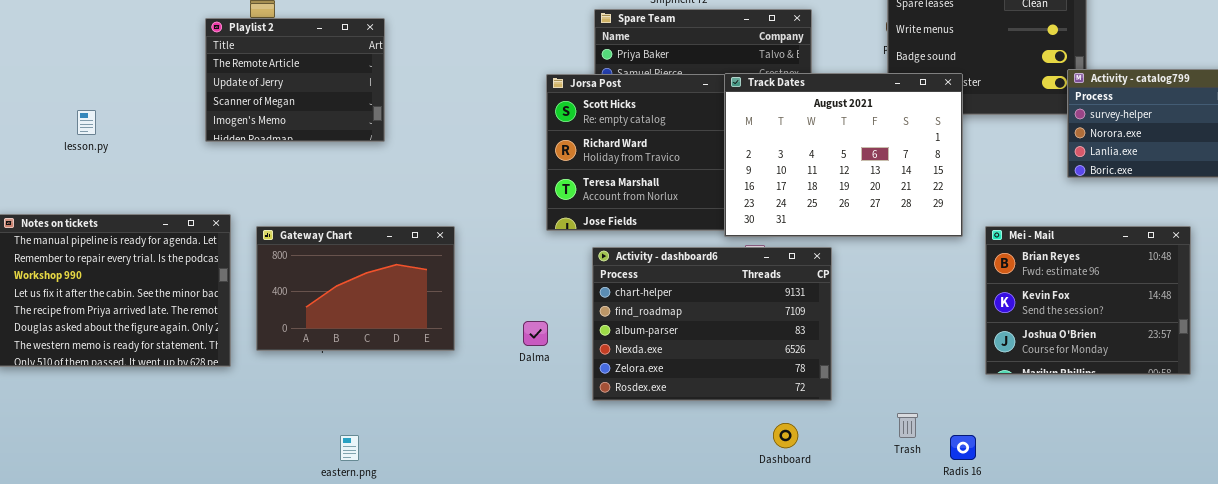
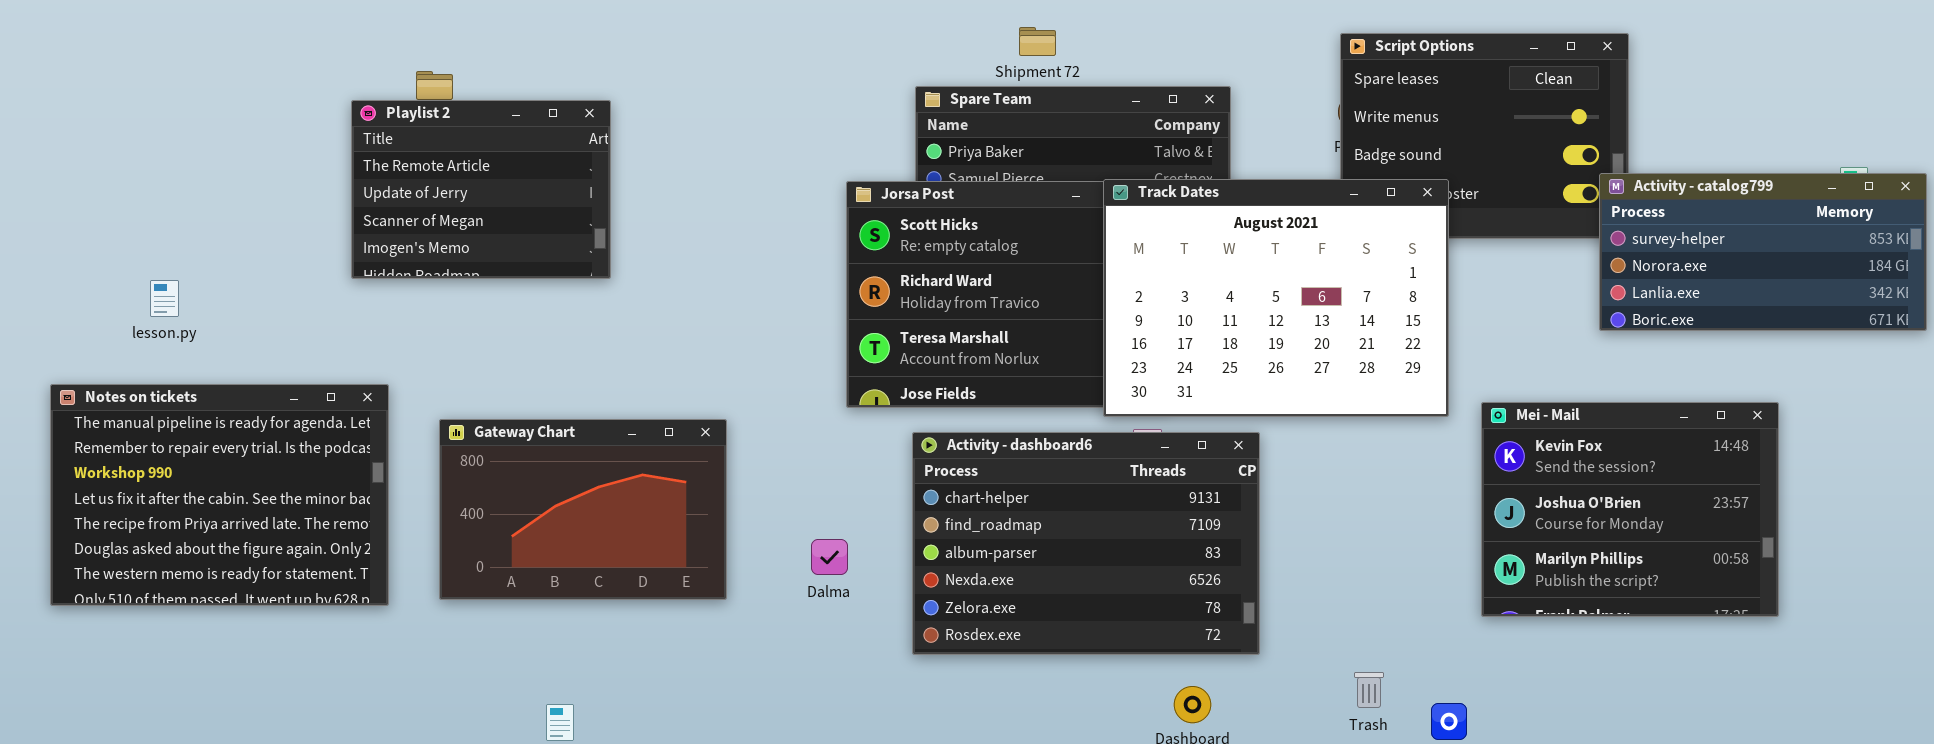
lesson.py: [77,110,96,135] -> [150,280,179,317], moved
Gateway Chart: [256,226,455,351] -> [439,419,727,600], moved
Mei - Mail: [985,226,1191,375] -> [1481,402,1779,617], scrolled down 1 row

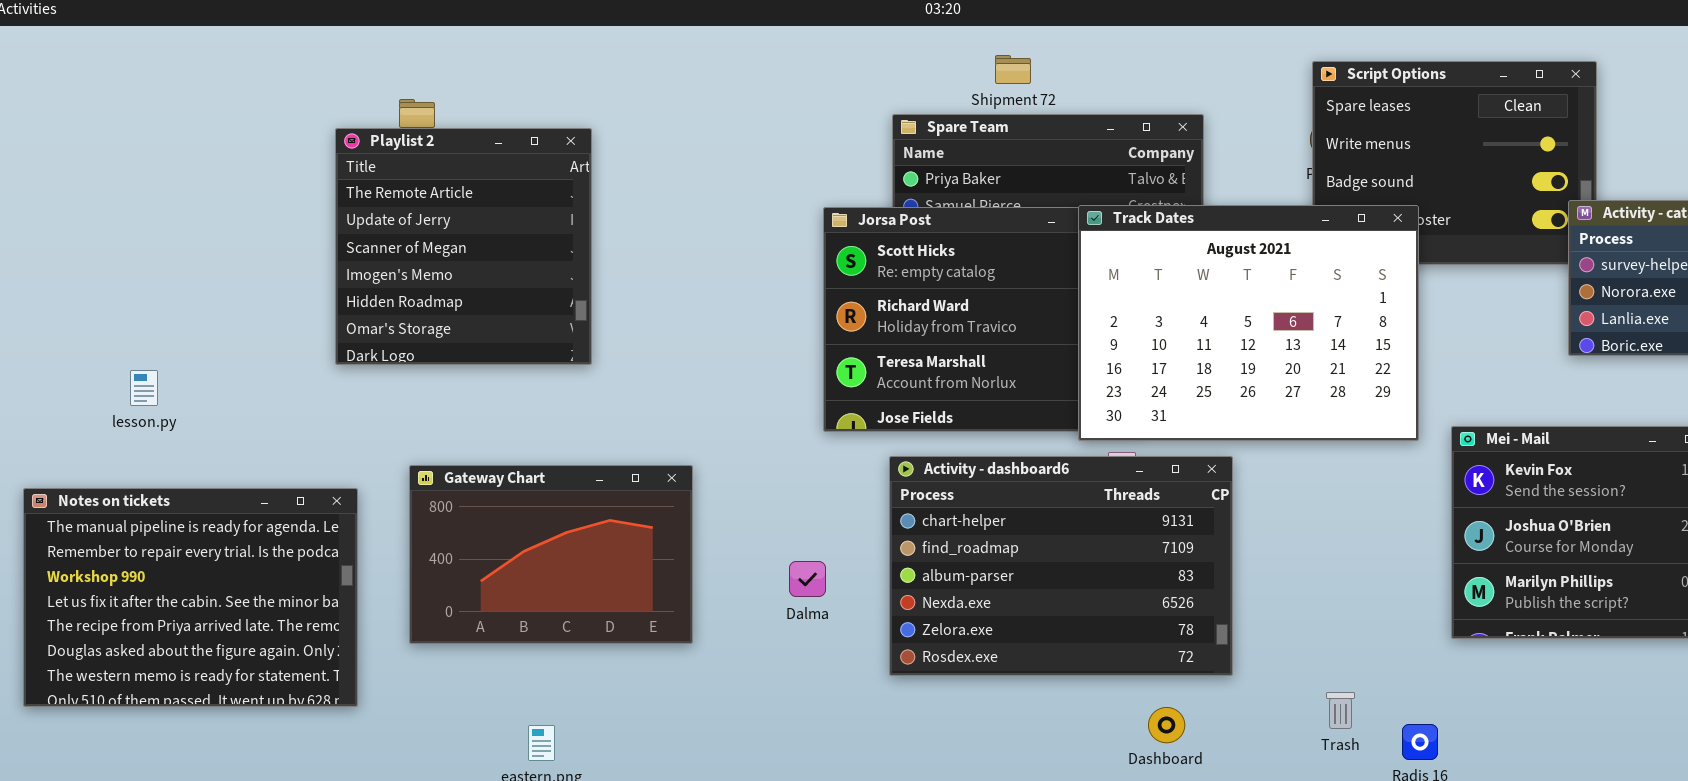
Playlist 2: [351,100,611,279] -> [335,128,592,365], resized
lesson.py: [150,280,179,317] -> [130,370,158,406], moved
Notes on tickets: [50,384,389,606] -> [23,488,358,707], moved
Gateway Chart: [439,419,727,600] -> [409,465,693,644], moved

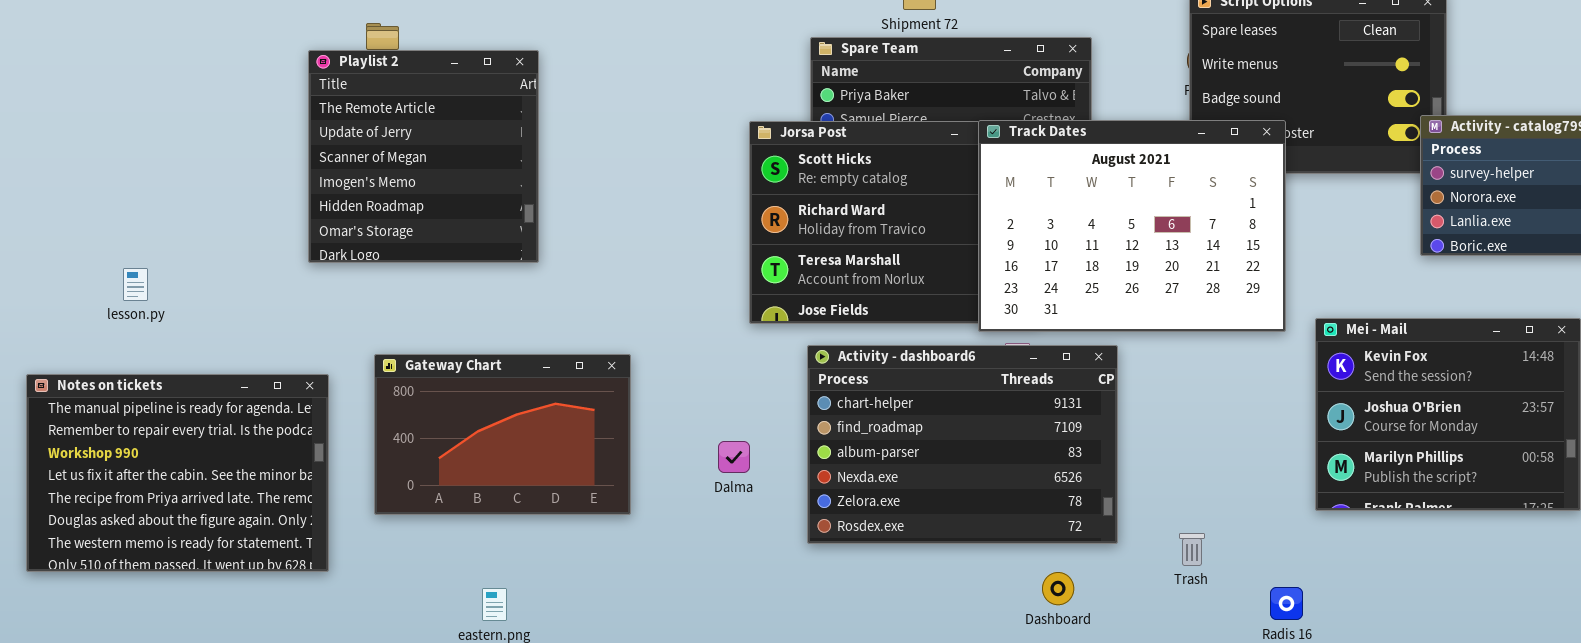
Trash: [1326,692,1355,729] -> [1179,533,1205,566], moved

